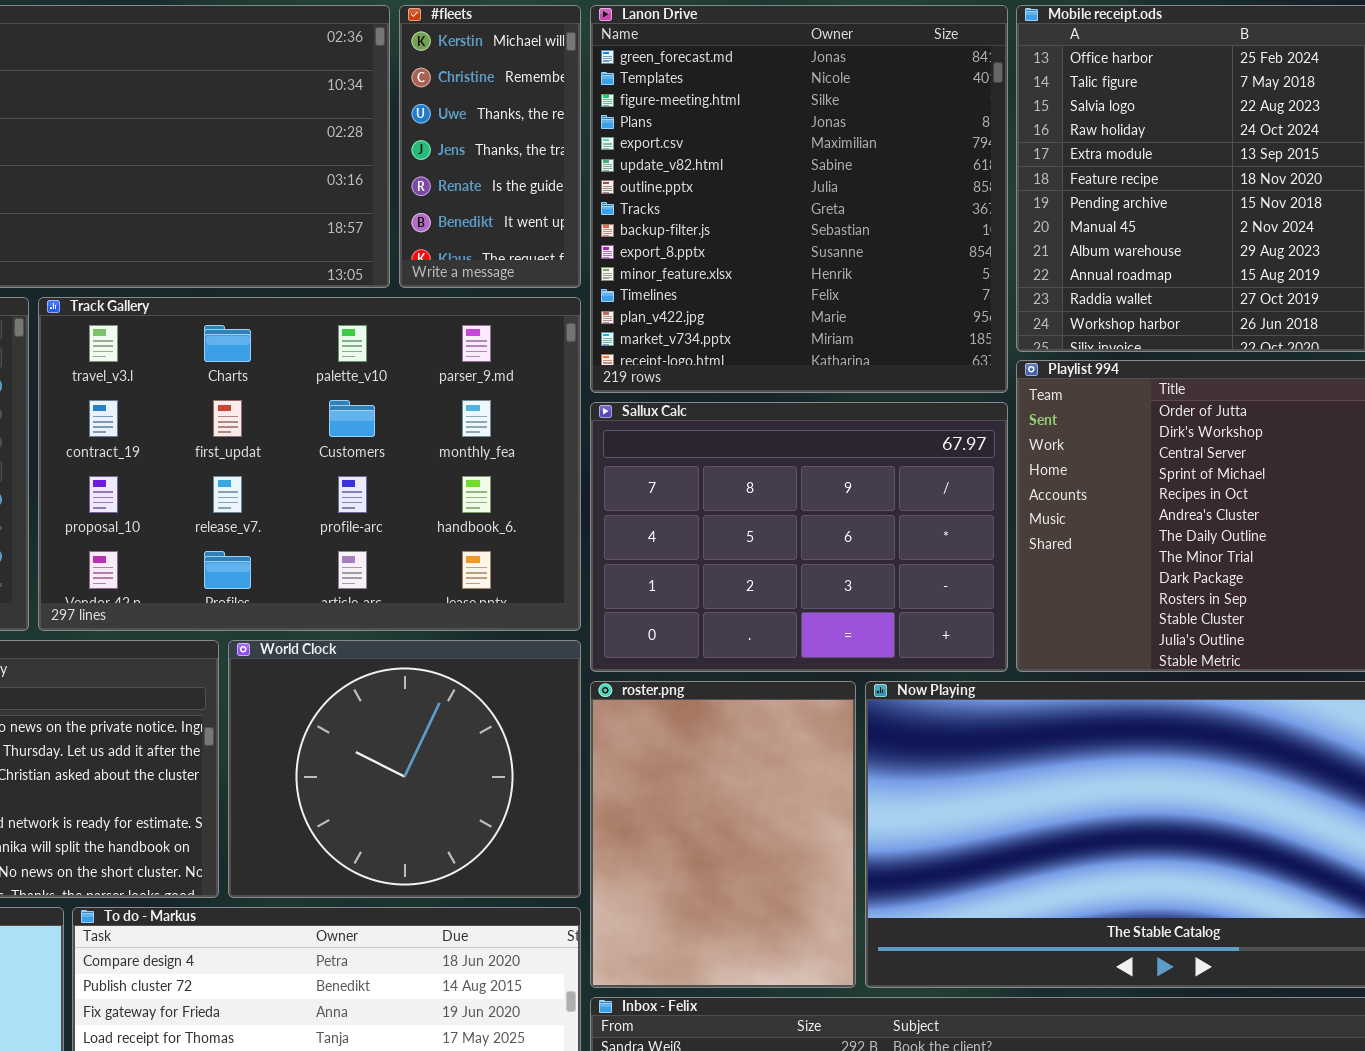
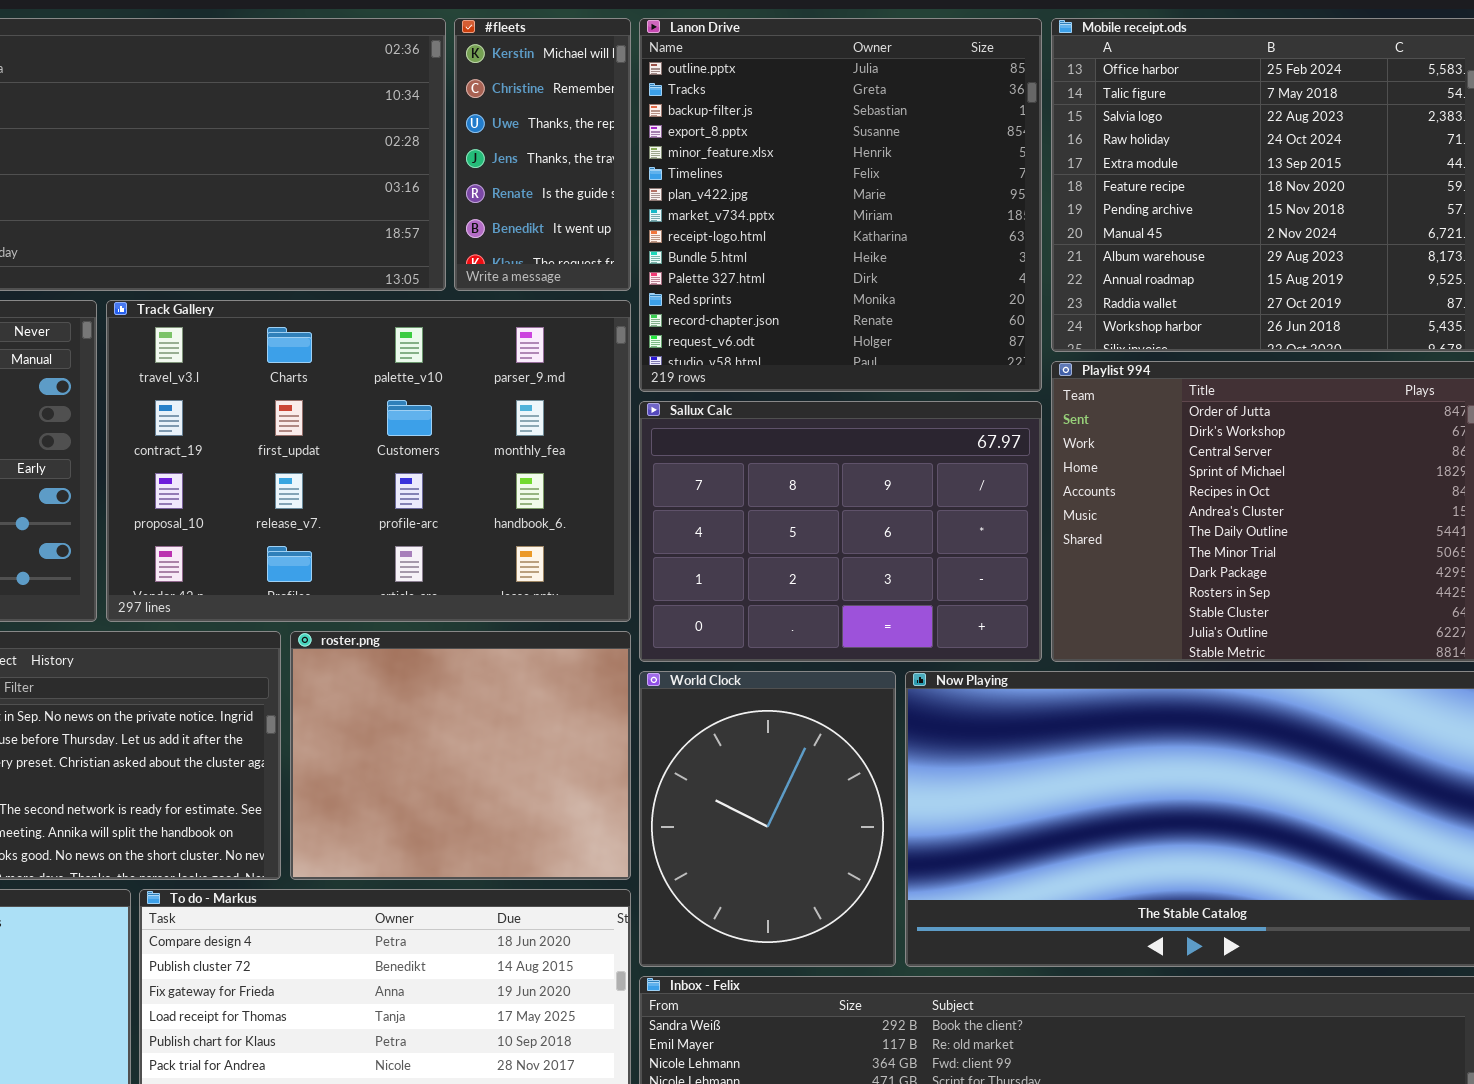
Lanon Drive: [590,5,1008,393] -> [639,18,1042,392], scrolled down 6 rows
World Clock: [228,640,581,898] -> [639,671,896,967], moved, resized
roster.png: [590,681,856,988] -> [290,631,631,880], moved, resized

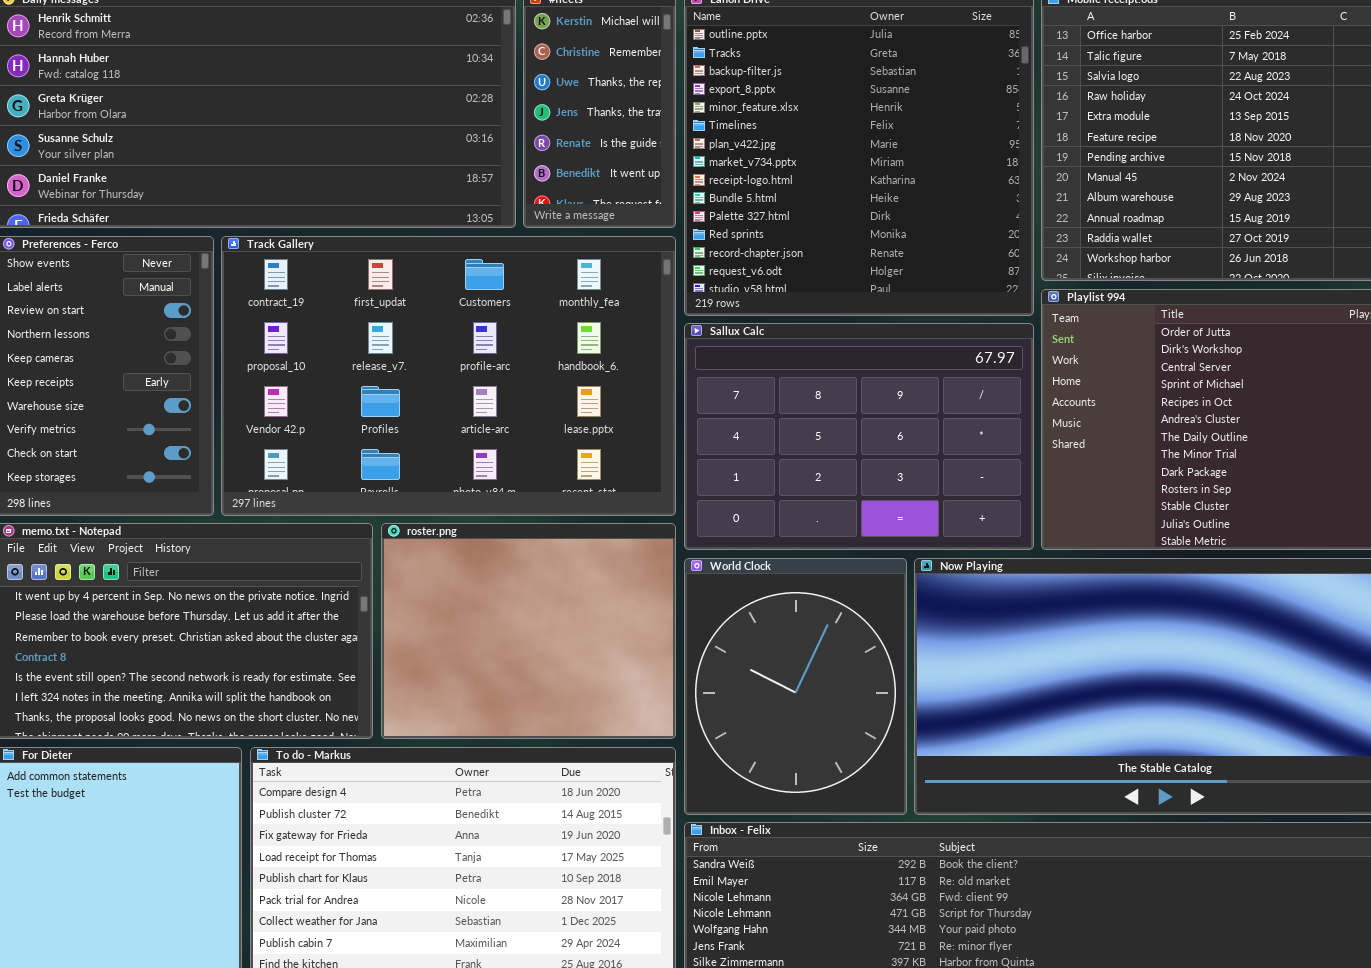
Track Gallery: [106,300,631,622] -> [221,236,676,516], scrolled down 1 row

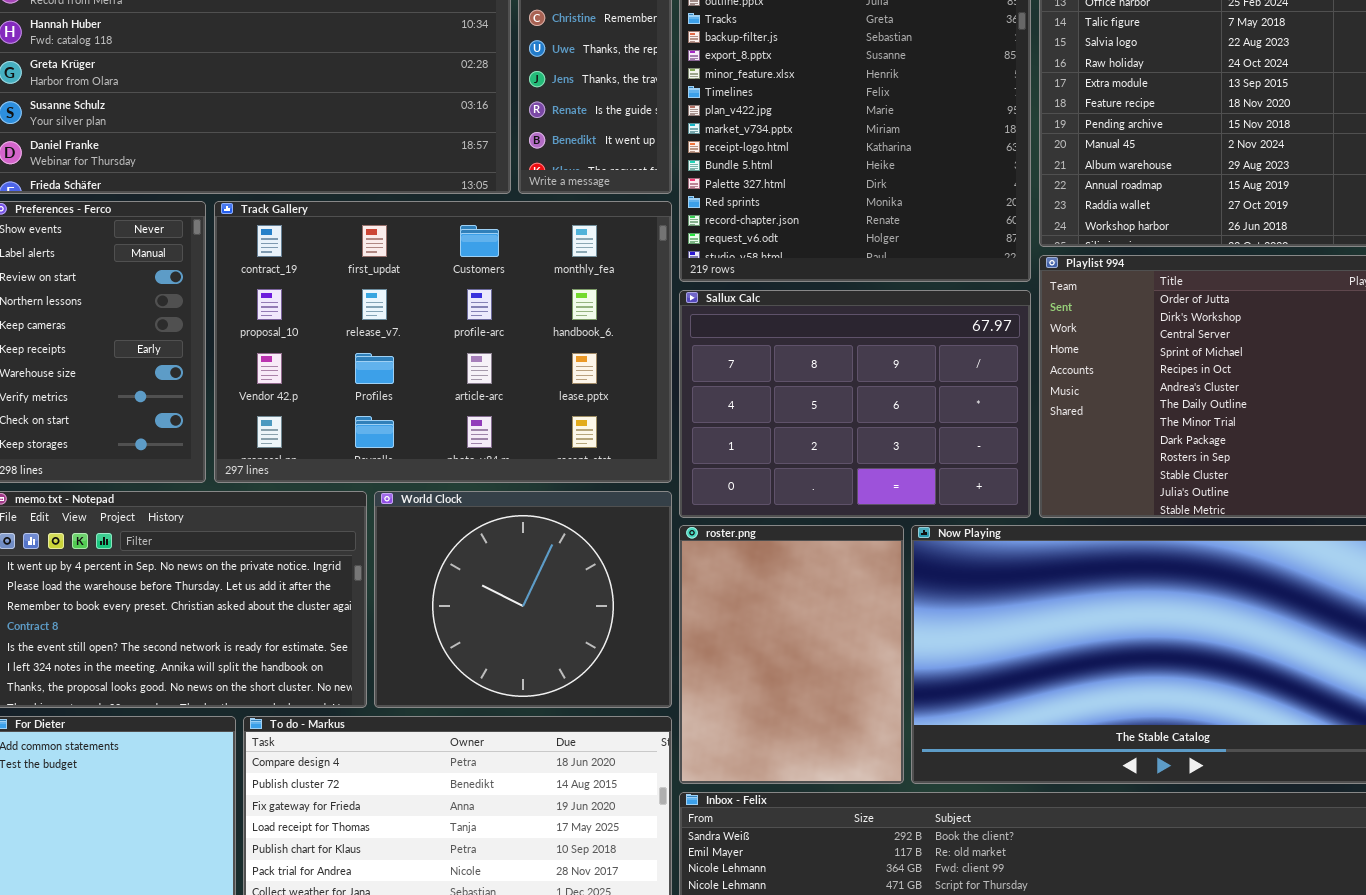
roster.png: [381,523,676,739] -> [679,525,904,784], moved, resized
World Clock: [684,558,907,815] -> [374,491,672,708], moved, resized

